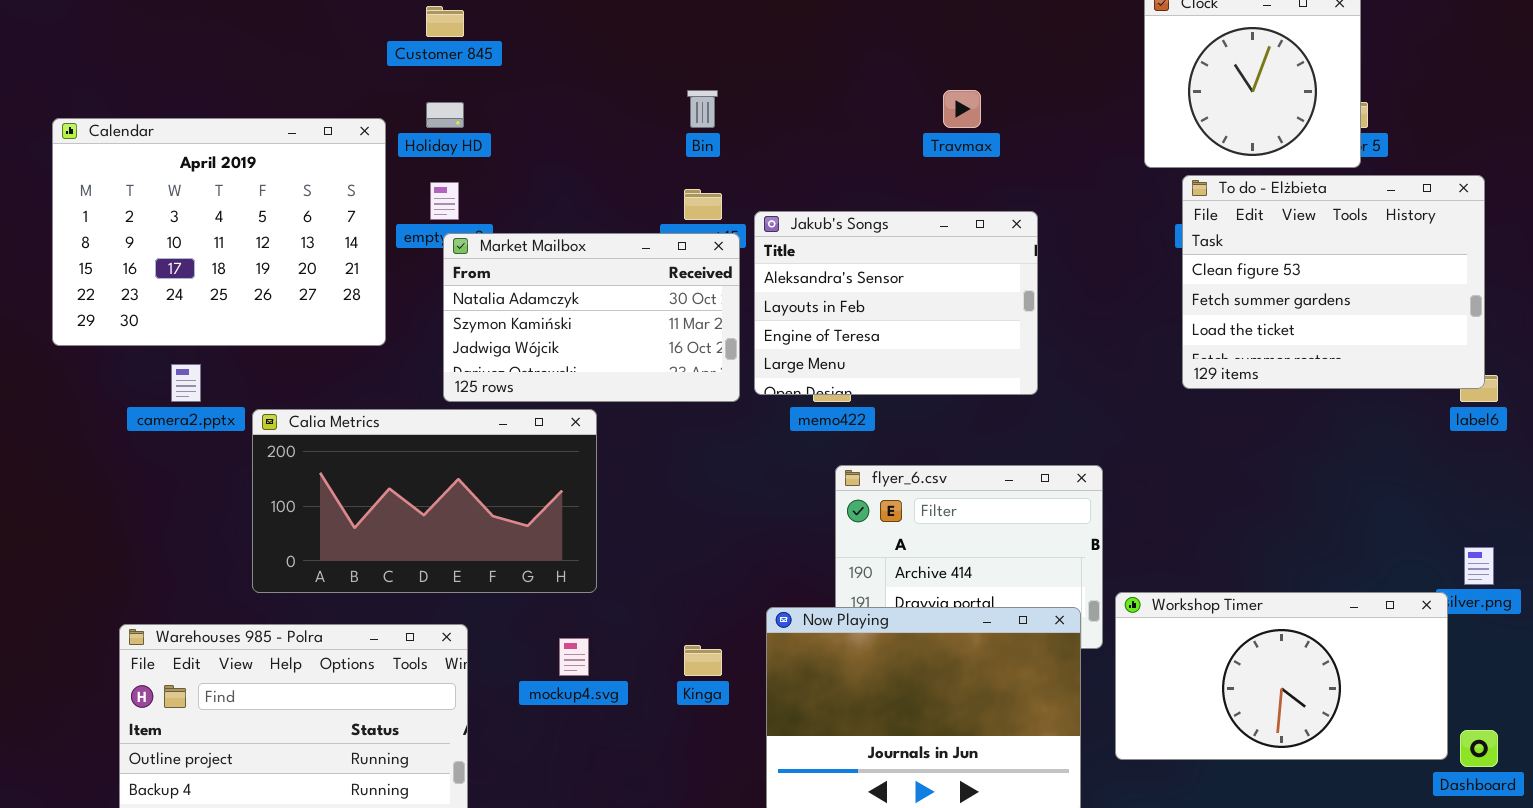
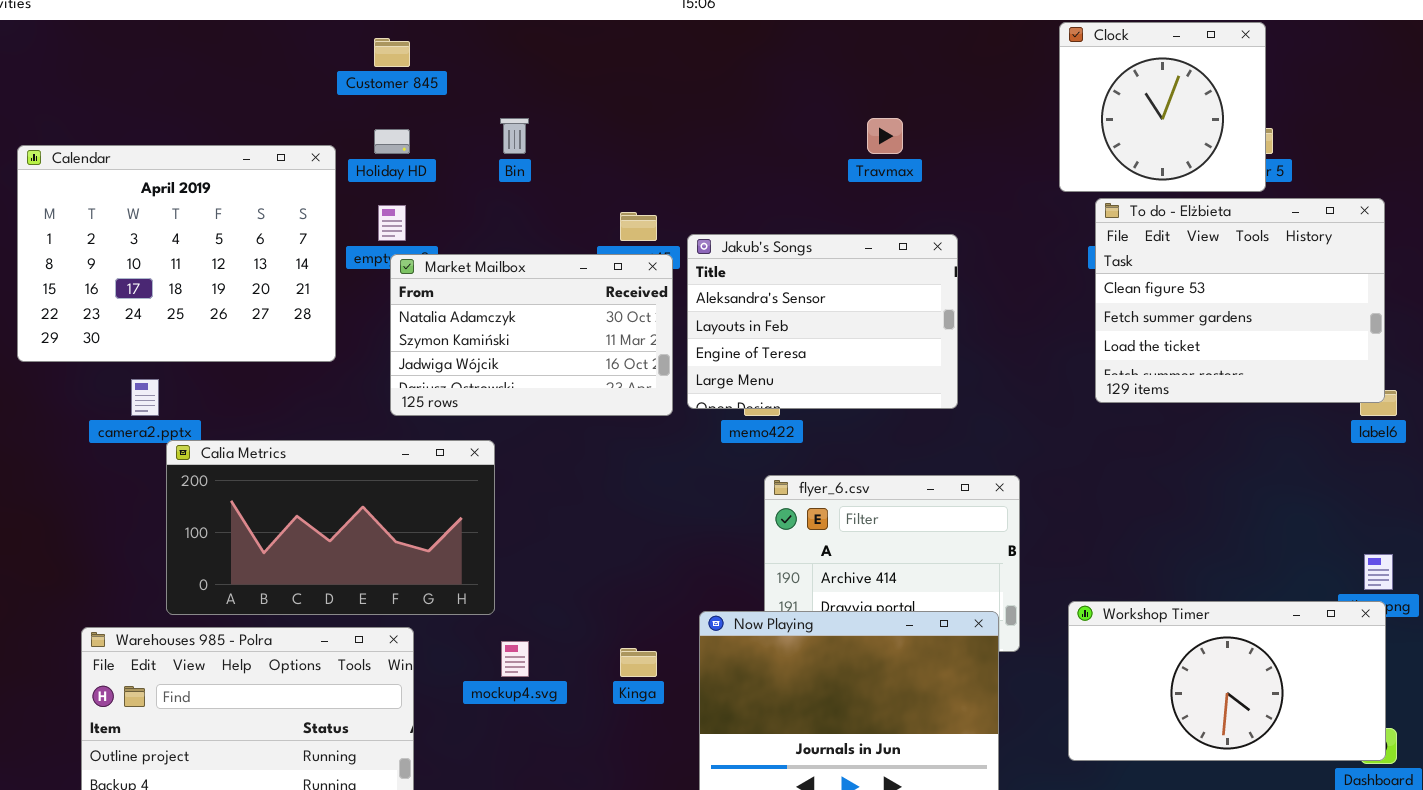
Bin: [687,90,718,128] -> [500,118,529,154], moved
Calia Metrics: [252,409,597,593] -> [166,440,495,615], moved
Workshop Timer: [1115,592,1448,760] -> [1068,601,1386,761], moved

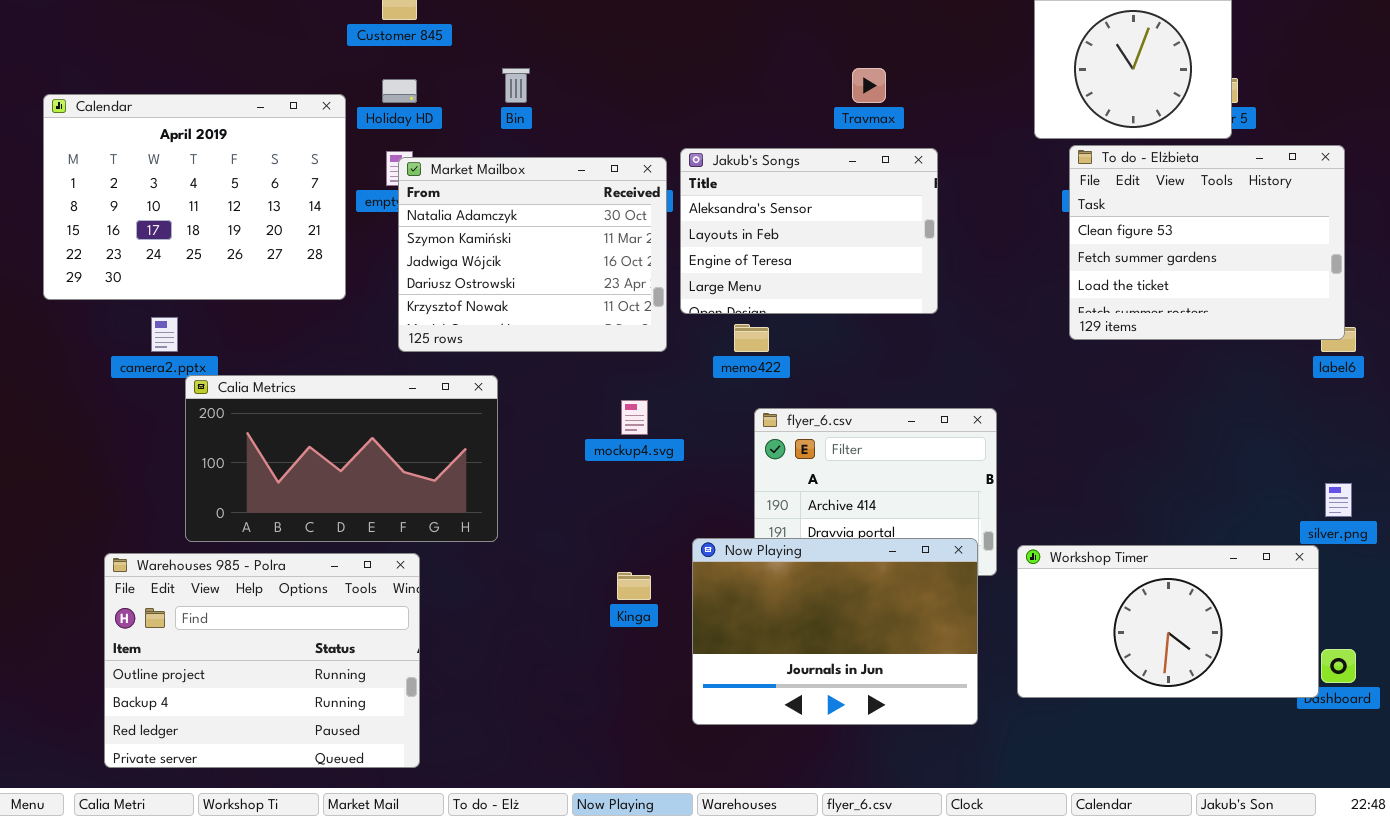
Jakub's Songs: [687,234,958,409] -> [680,148,938,314], moved
Market Mailbox: [390,254,673,416] -> [398,157,667,352], resized
Workshop Timer: [1068,601,1386,761] -> [1017,545,1319,698], moved
mockup4.svg: [501,641,529,677] -> [621,400,648,435], moved

